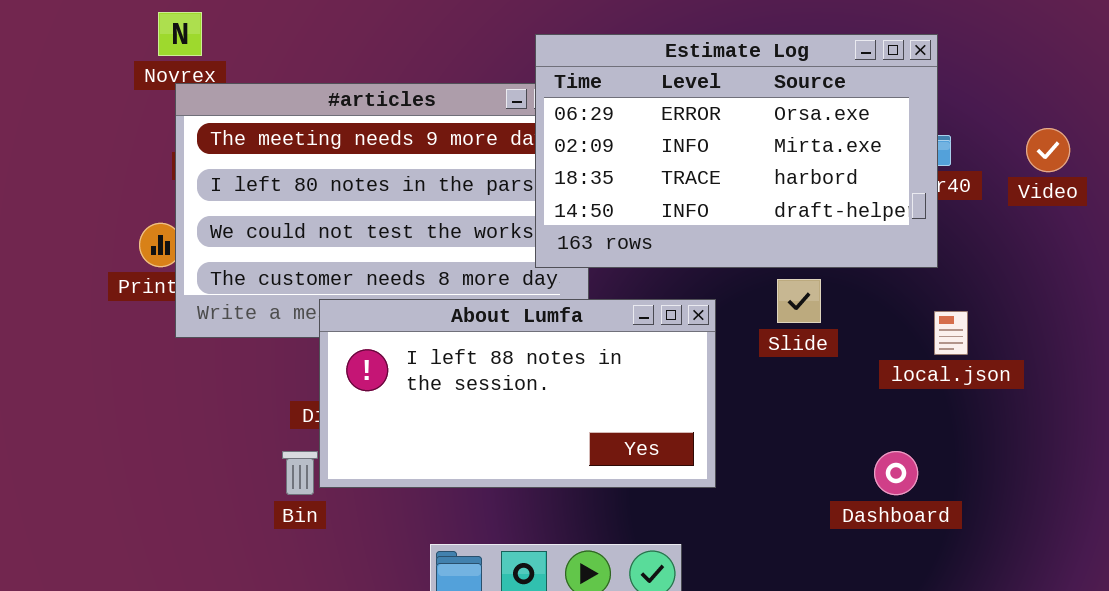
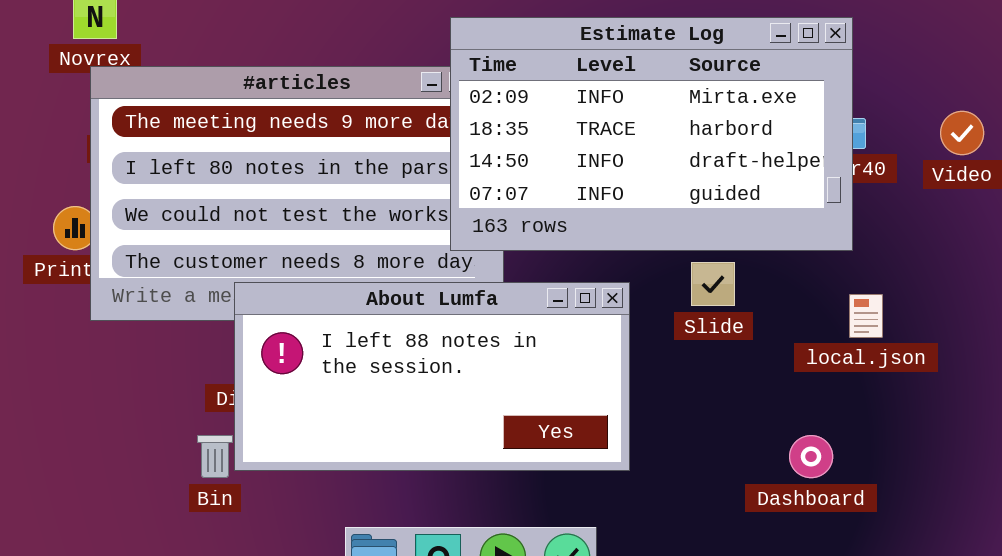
Estimate Log: [535,34,938,268] -> [450,17,853,251], scrolled down 1 row

